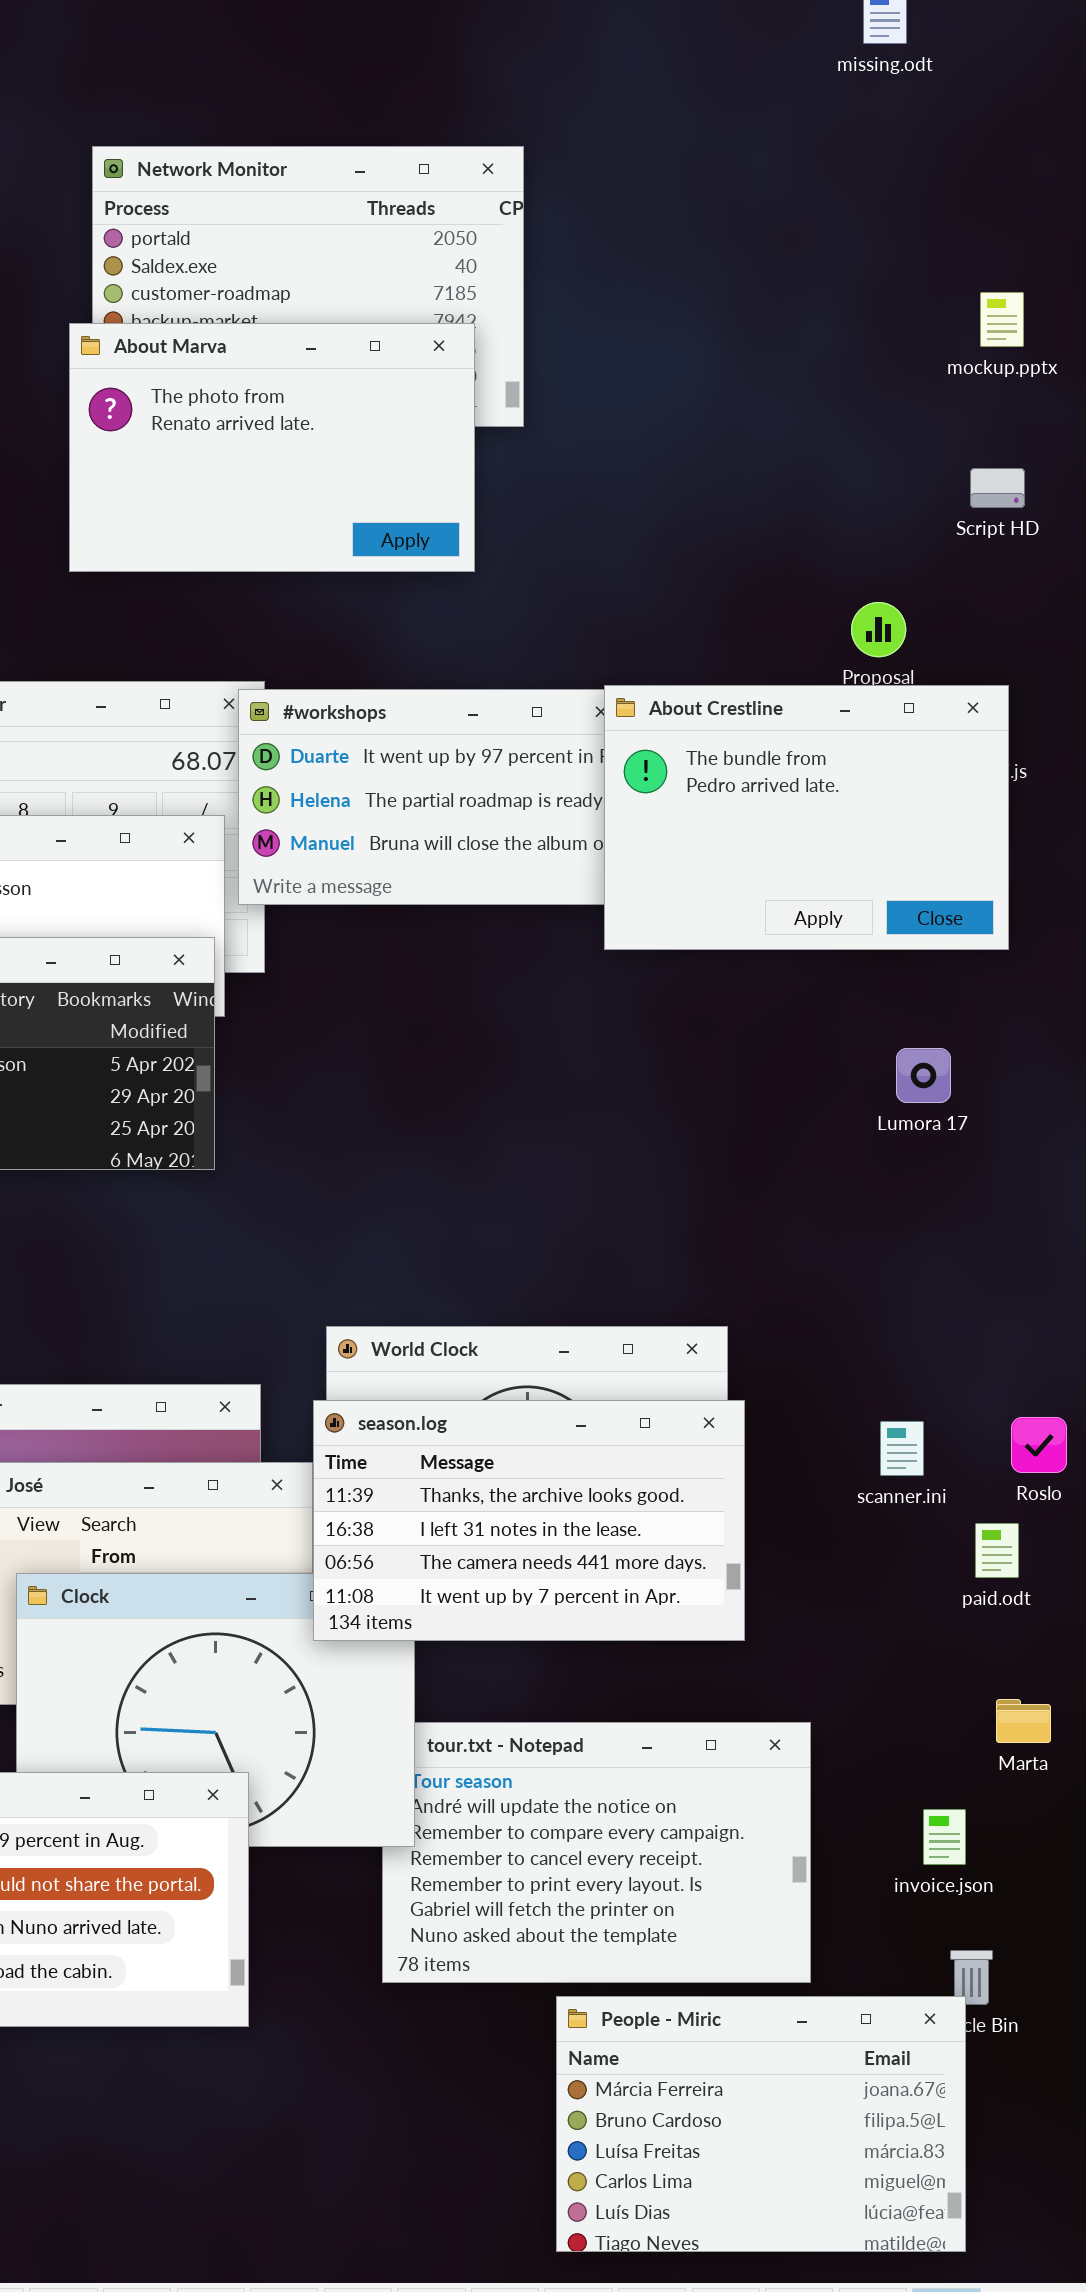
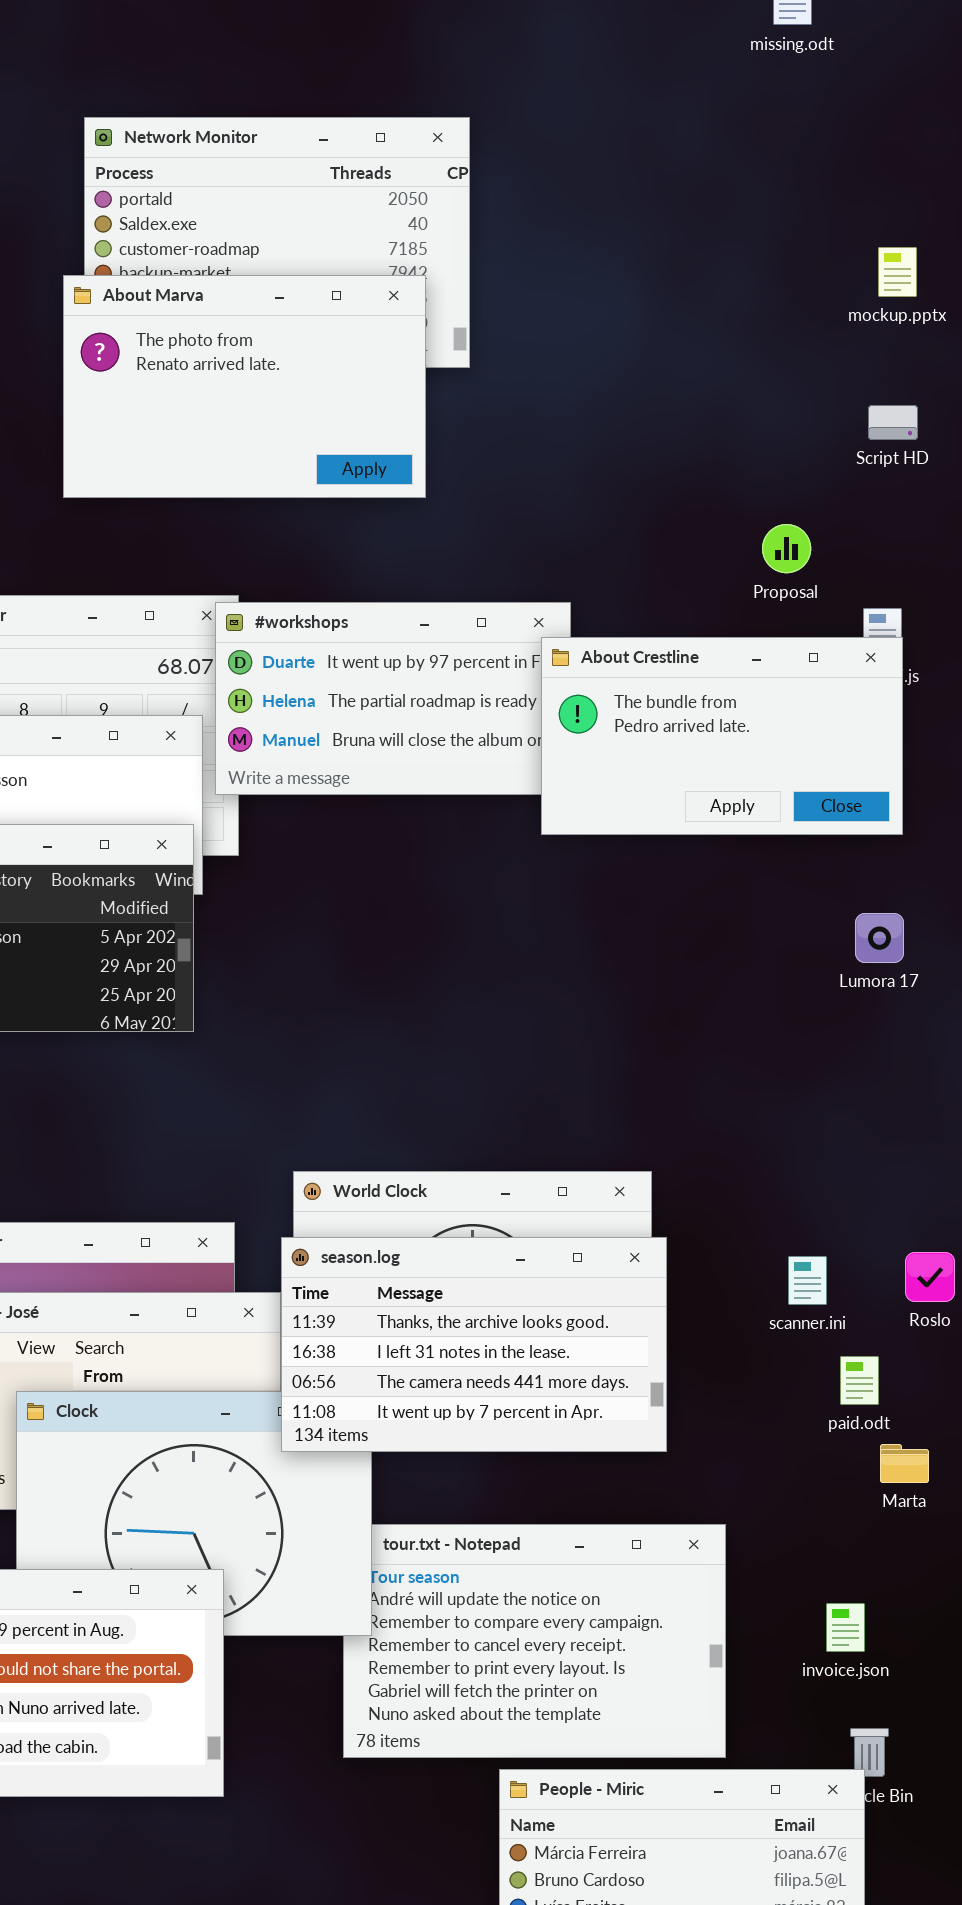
About Crestline: [604,685,1009,950] -> [541,637,903,835], resized
Lumora 17: [896,1048,951,1103] -> [855,913,904,963], moved
paid.odt: [975,1523,1019,1578] -> [840,1356,879,1405], moved
Marta: [996,1699,1051,1743] -> [880,1444,929,1483], moved

